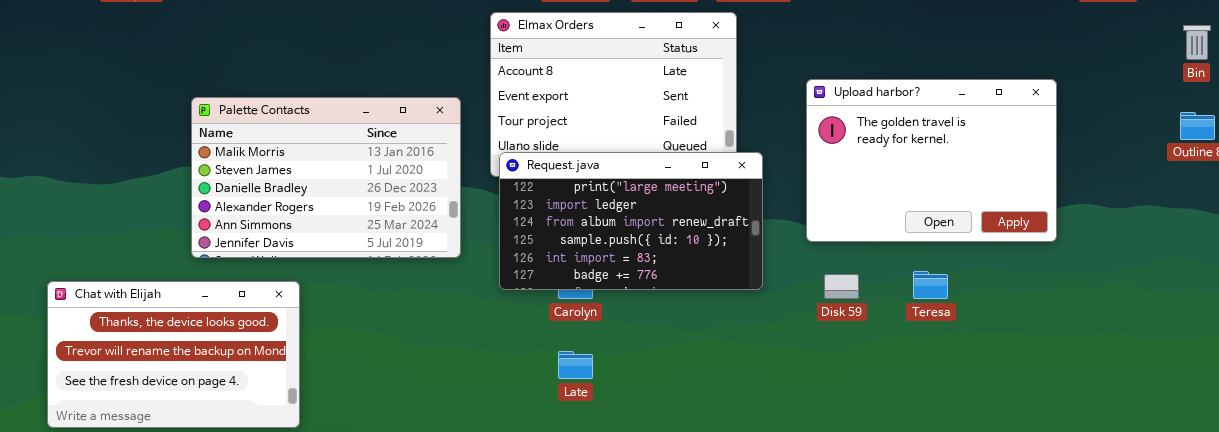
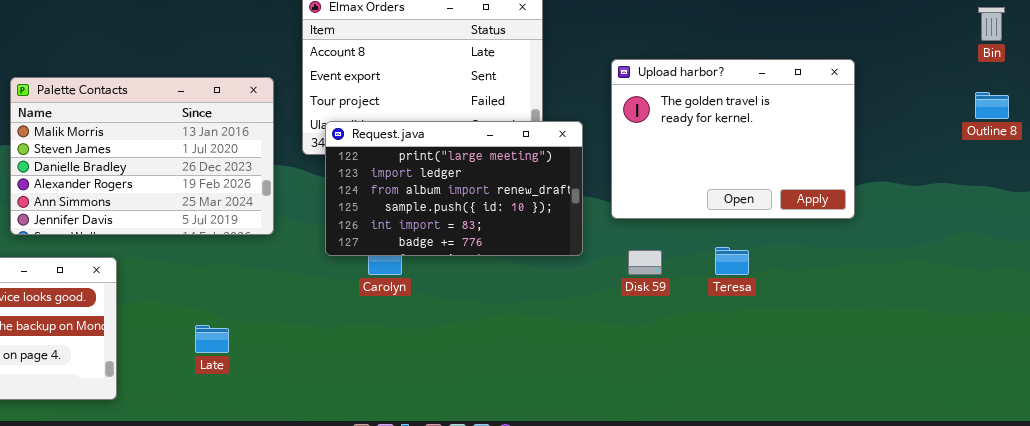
Request.java: [499,152,763,290] -> [325,121,583,256], moved
Late: [558,351,593,379] -> [195,325,229,353], moved

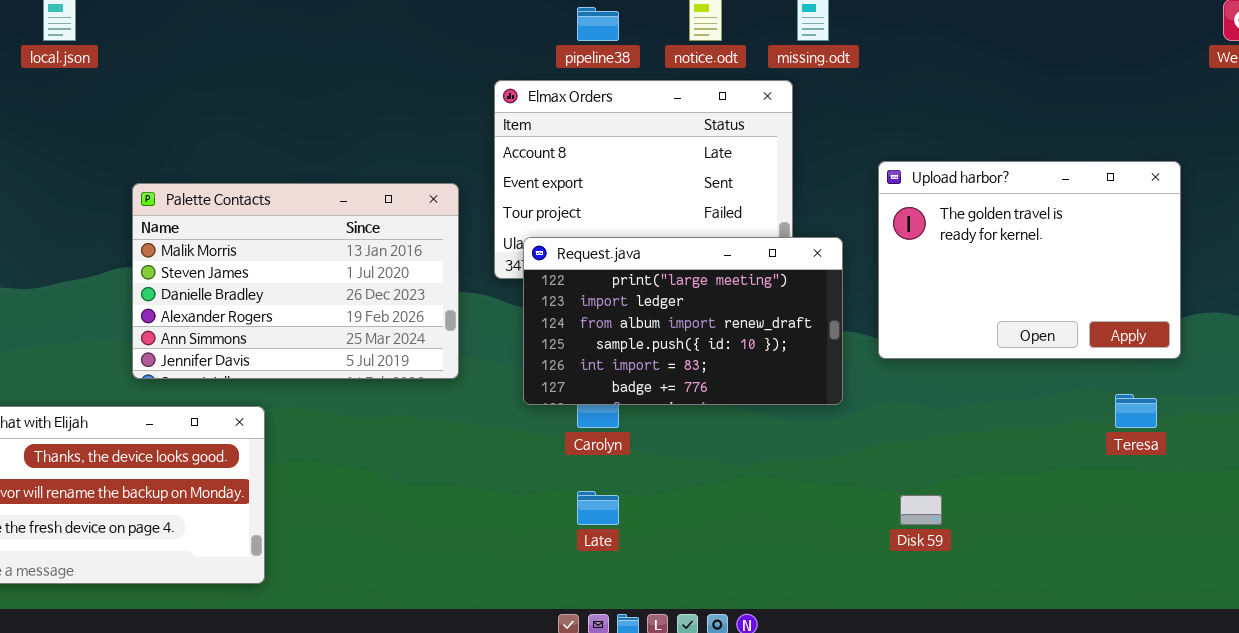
Teresa: [715,247,749,275] -> [1115,394,1157,428], moved
Disk 59: [628,250,662,275] -> [900,495,942,525], moved
Late: [195,325,229,353] -> [577,491,619,525], moved

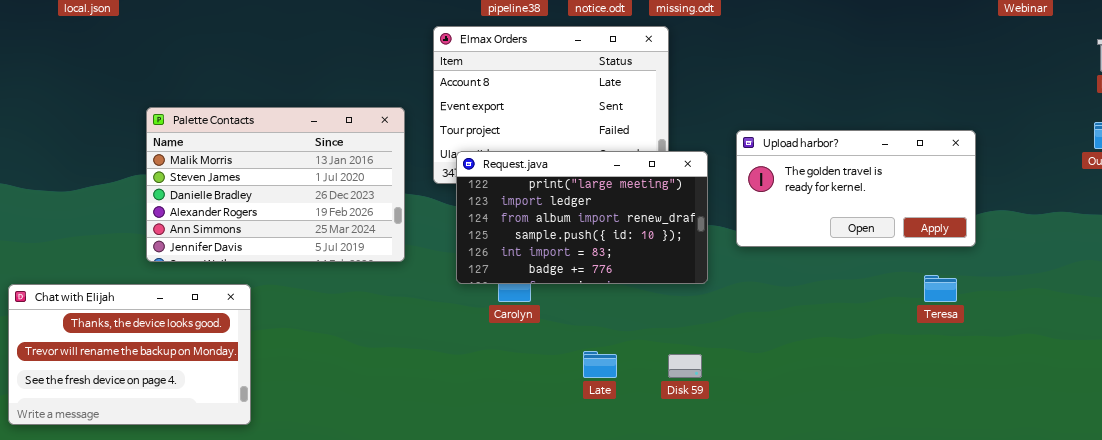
Upload harbor?: [878,161,1181,359] -> [736,130,976,247], resized
Late: [577,491,619,525] -> [583,351,617,378], moved
Disk 59: [900,495,942,525] -> [668,354,702,378], moved

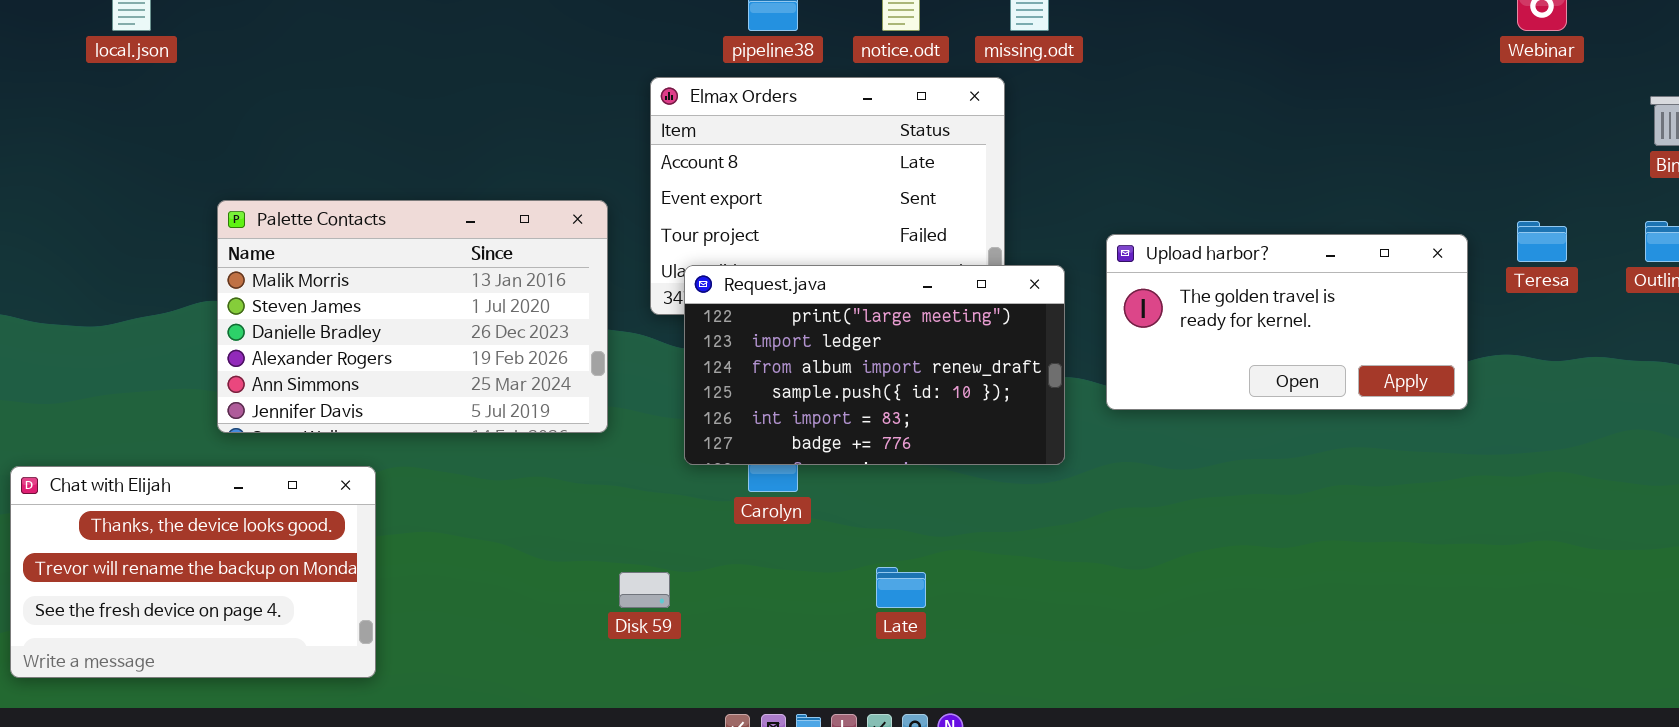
Teresa: [924,275,957,302] -> [1517,221,1567,262], moved
Disk 59: [668,354,702,378] -> [619,572,670,608], moved

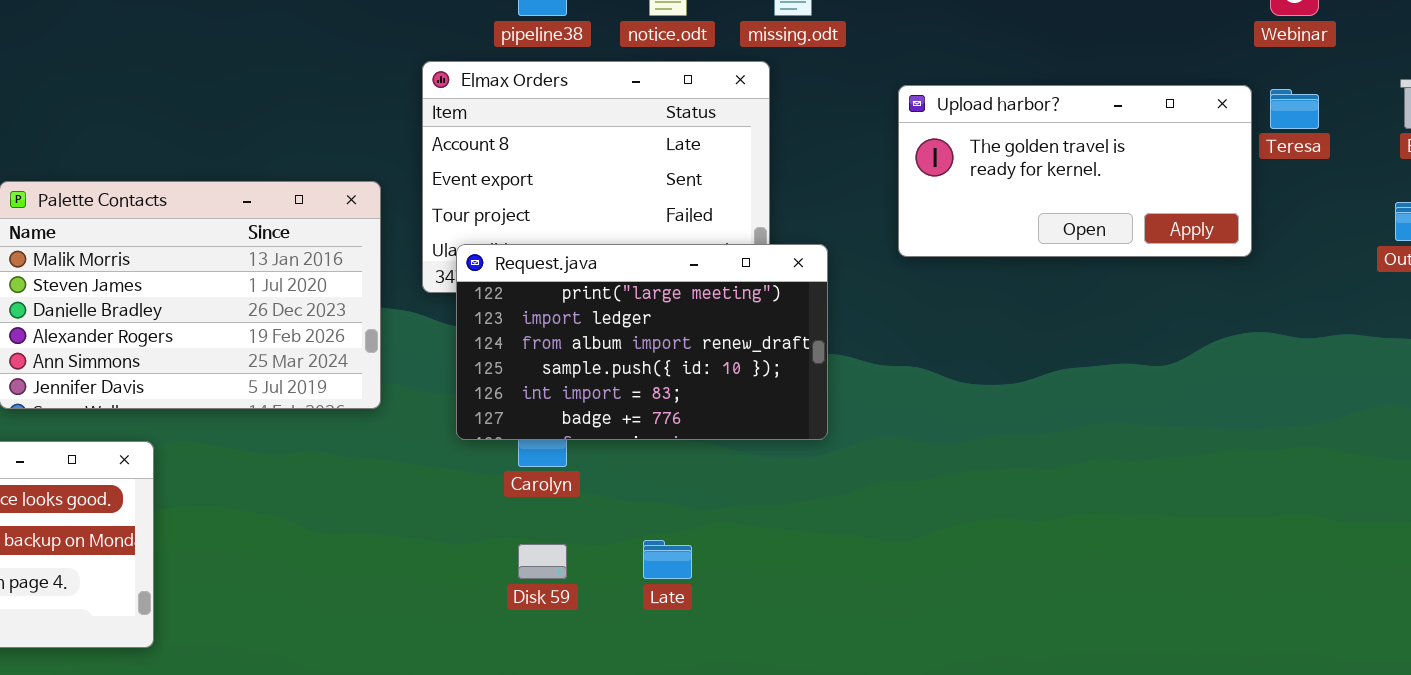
Teresa: [1517,221,1567,262] -> [1270,89,1319,129], moved
Upload harbor?: [1106,234,1468,410] -> [898,85,1252,257], moved
Disk 59: [619,572,670,608] -> [518,544,567,579], moved

